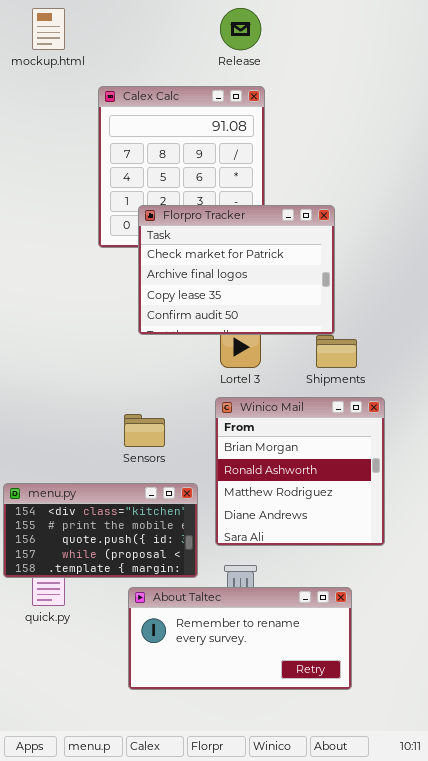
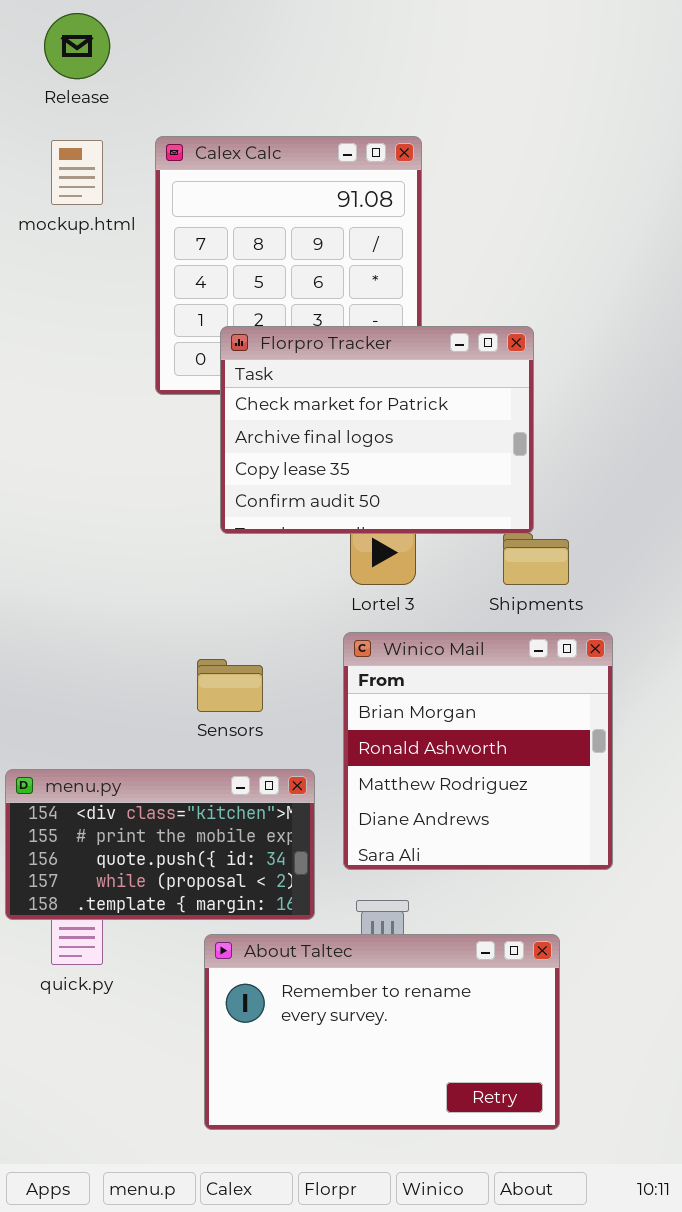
mockup.html: [32,8,65,50] -> [51,140,103,205], moved
Release: [220,8,261,50] -> [44,13,110,79], moved
About Taltec: [128,587,352,690] -> [204,934,560,1130], resized

